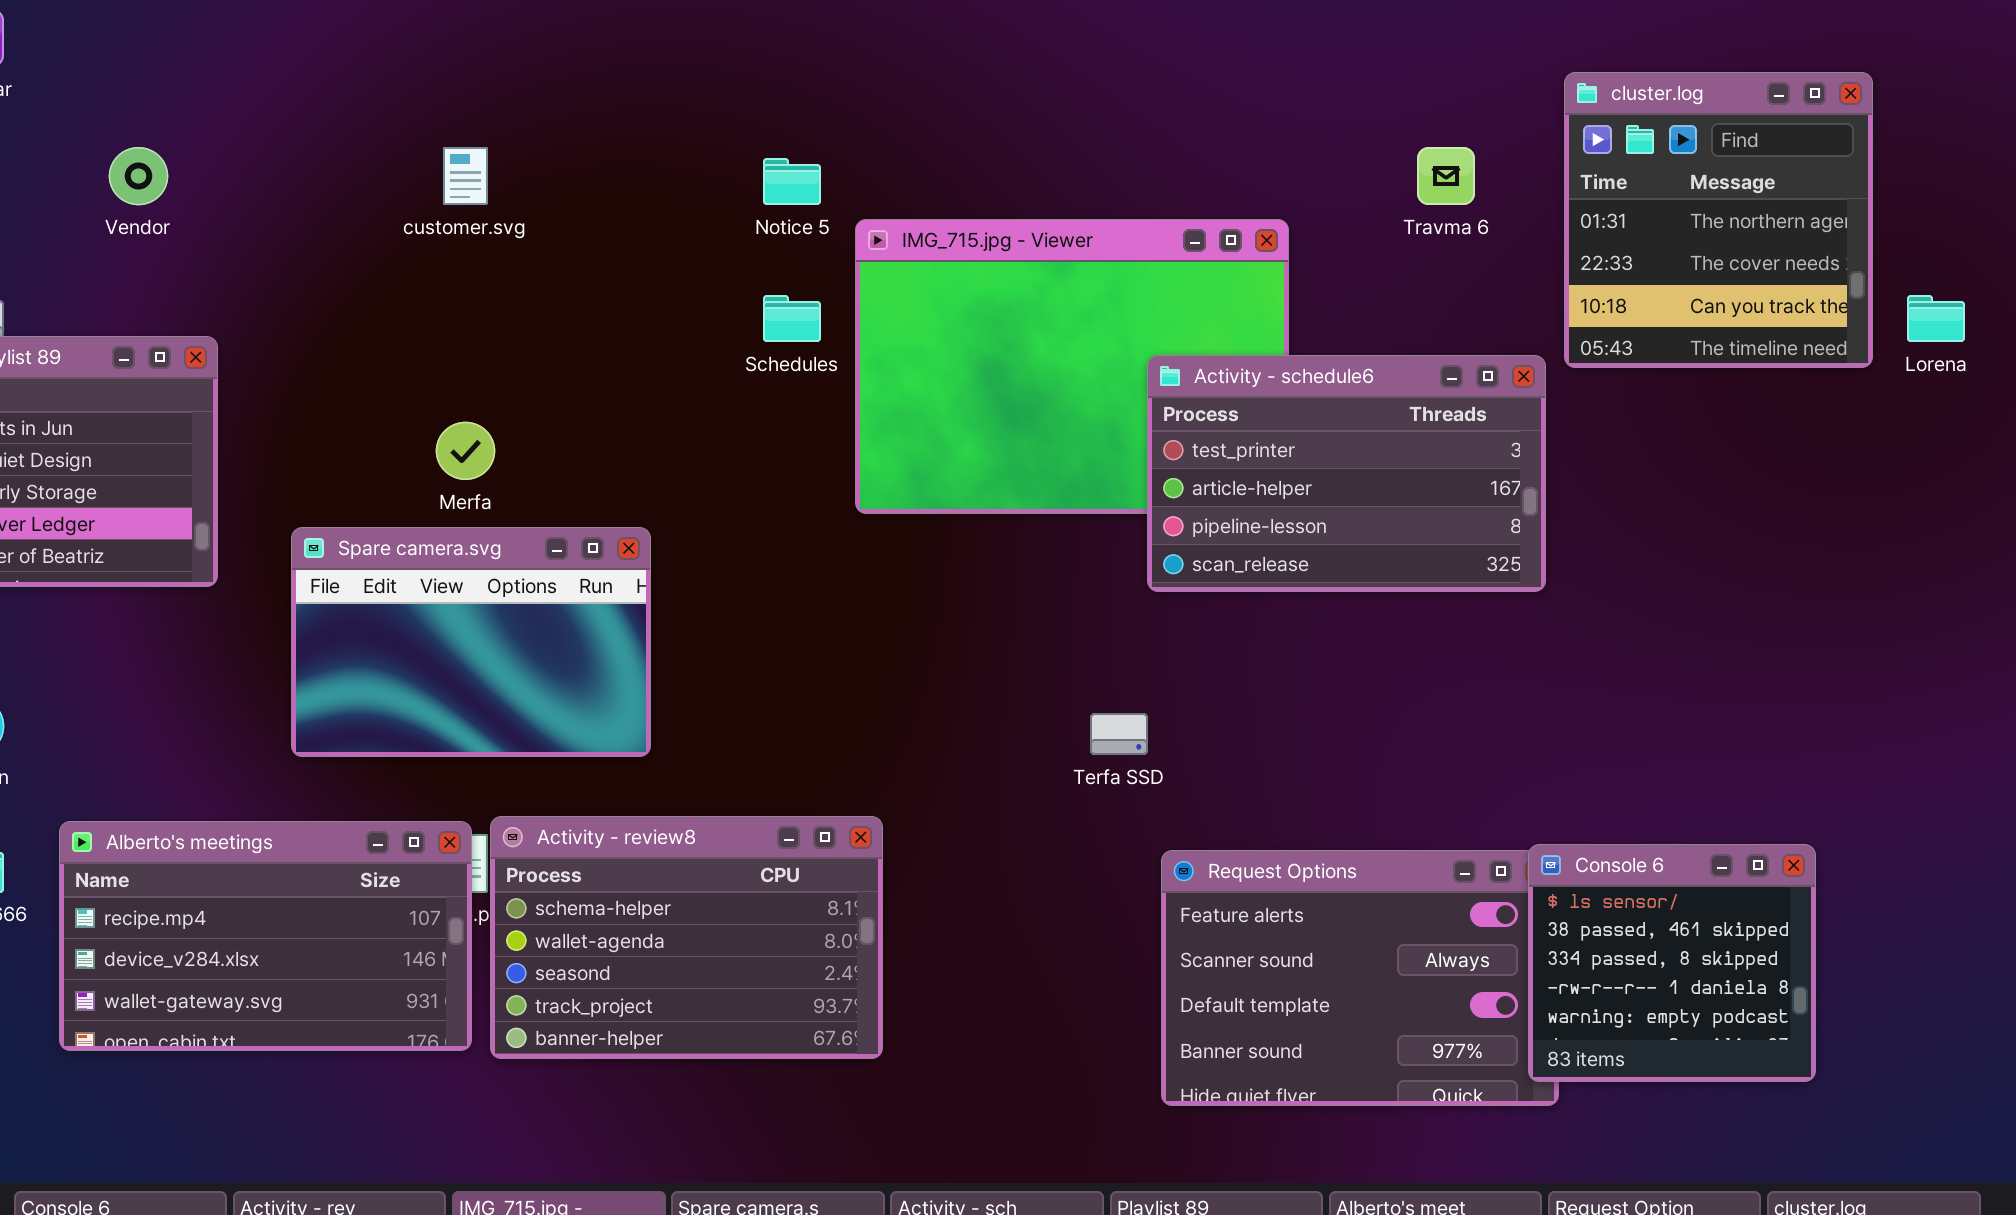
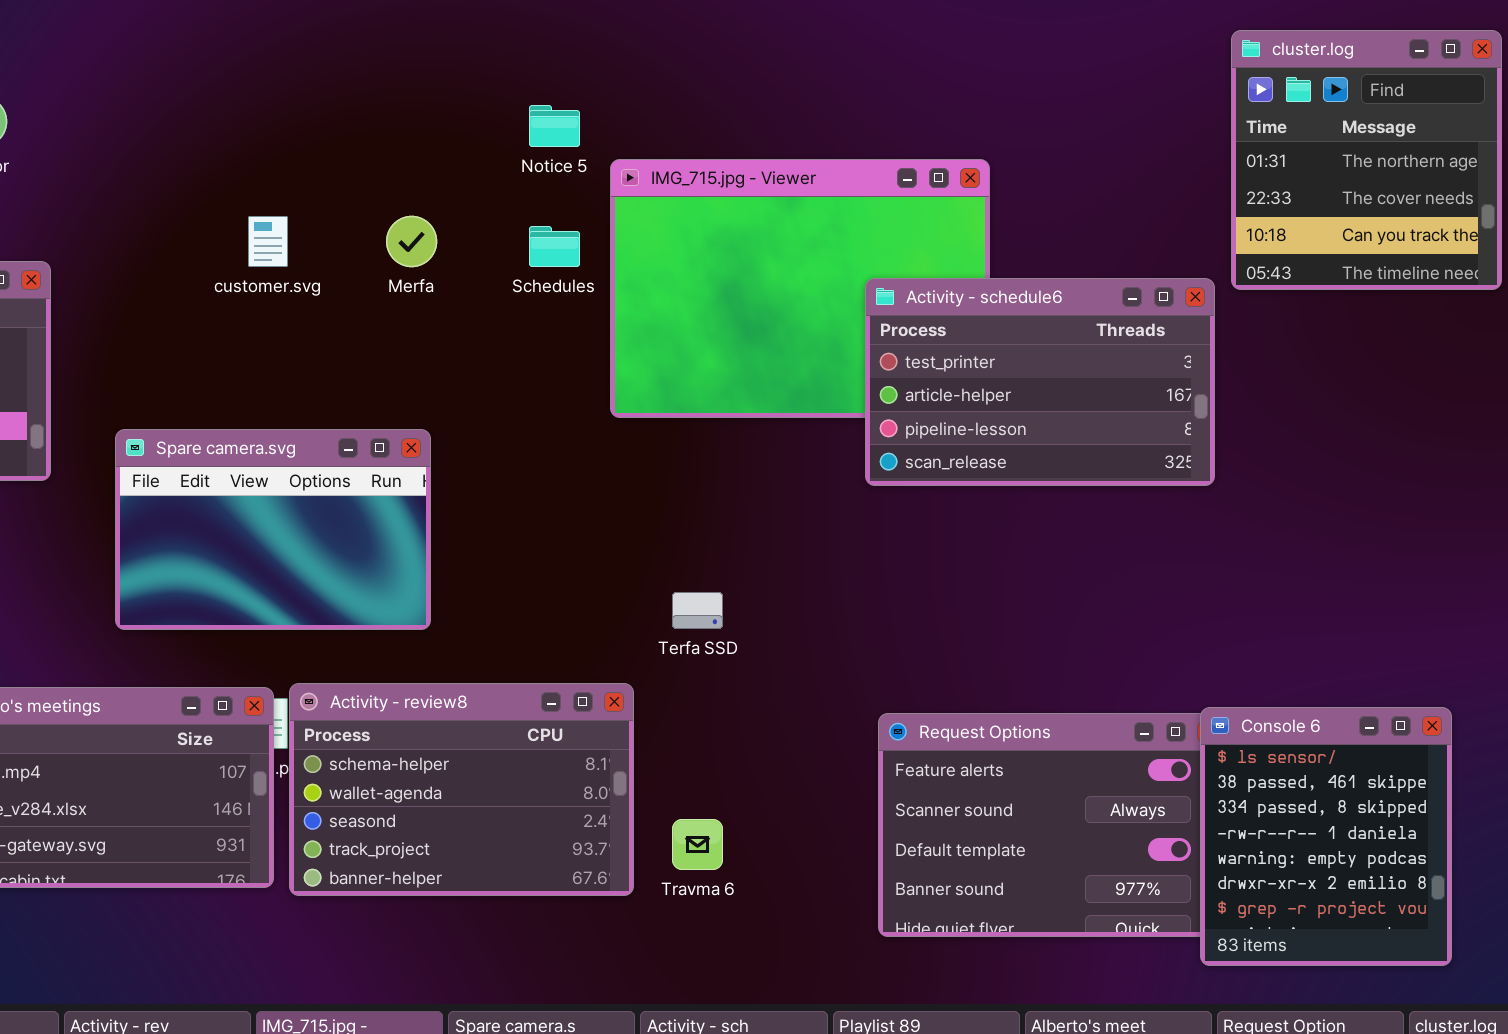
customer.svg: [443,147,488,205] -> [248,216,288,267], moved
Travma 6: [1417,147,1475,205] -> [672,819,723,870], moved
Merfa: [436,422,495,480] -> [386,216,437,267], moved
Terfa SSD: [1090,713,1148,755] -> [672,592,723,629], moved
Console 6: [1528,844,1816,1082] -> [1200,707,1452,966], resized

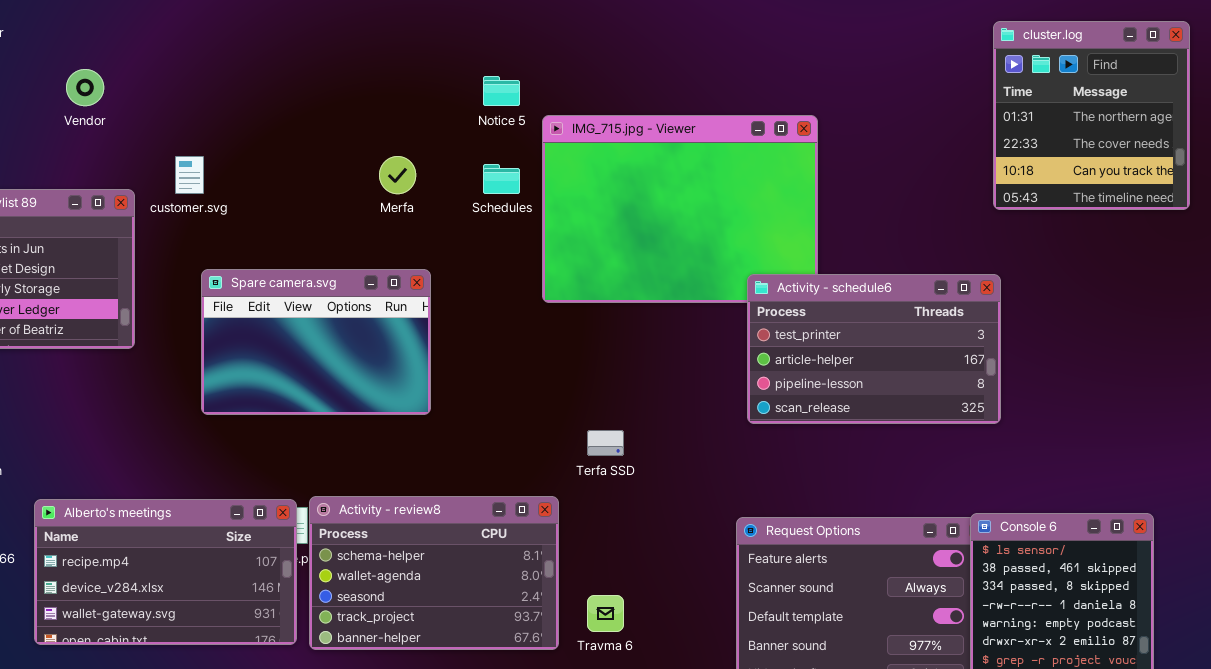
customer.svg: [248,216,288,267] -> [175,156,204,194], moved
Activity - schedule6: [865,278,1215,486] -> [747,274,1001,424], moved
Spare camera.svg: [115,429,431,630] -> [201,269,431,415], moved

